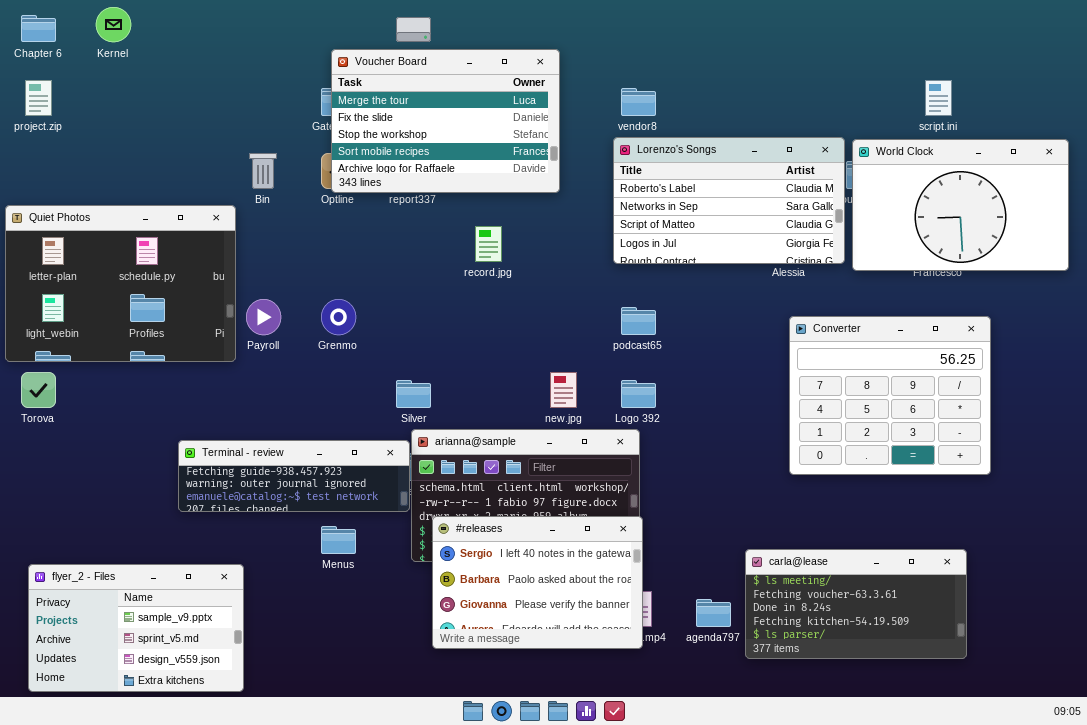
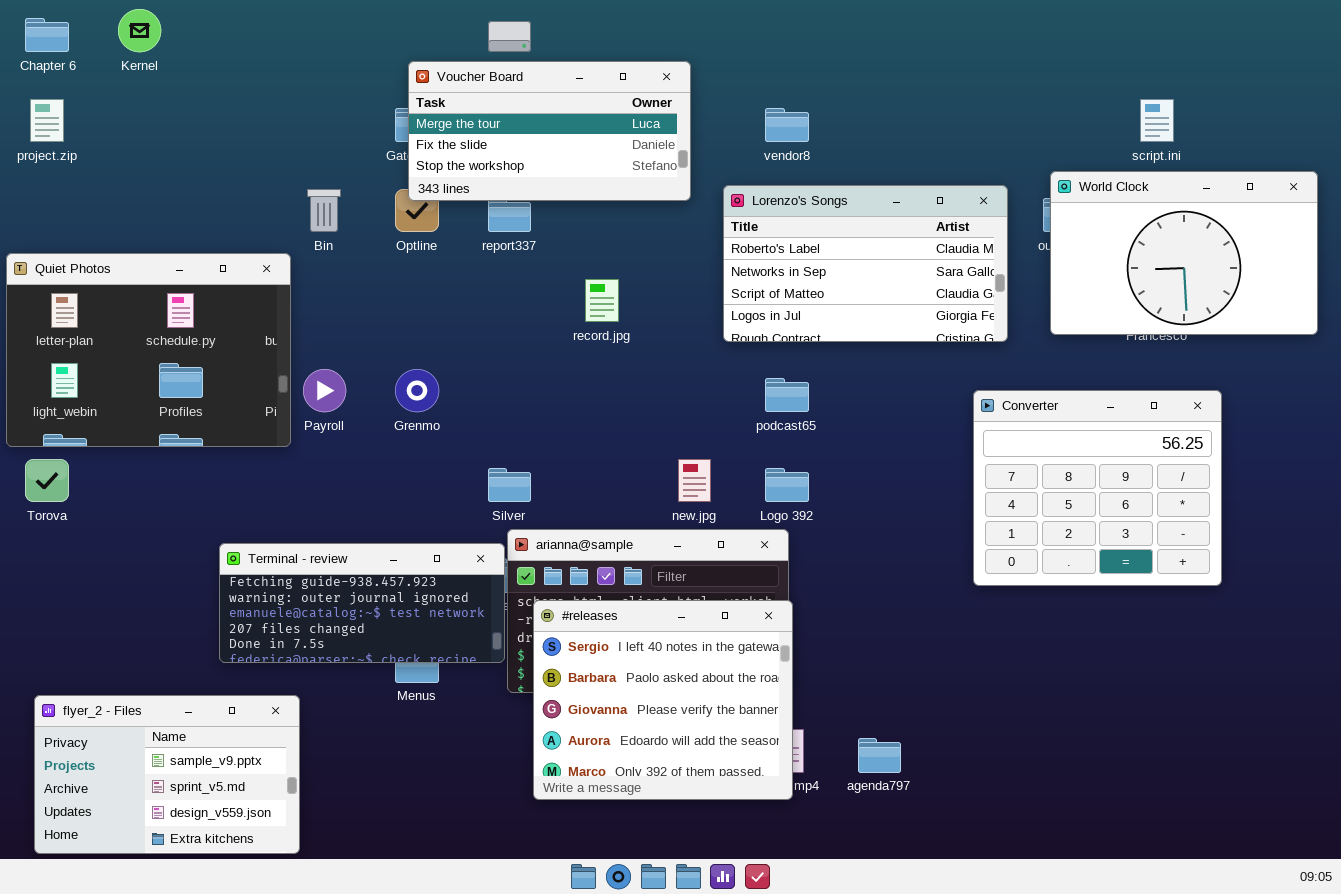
Voucher Board: [331,49,560,193] -> [408,61,691,201], resized
Lorenzo's Songs: [613,137,845,264] -> [723,185,1008,342], moved
Terminal - review: [178,440,410,512] -> [219,543,505,663], resized
#releases: [432,516,643,649] -> [533,600,793,800], resized
carla@lease: [745,549,967,659] -> none, closed

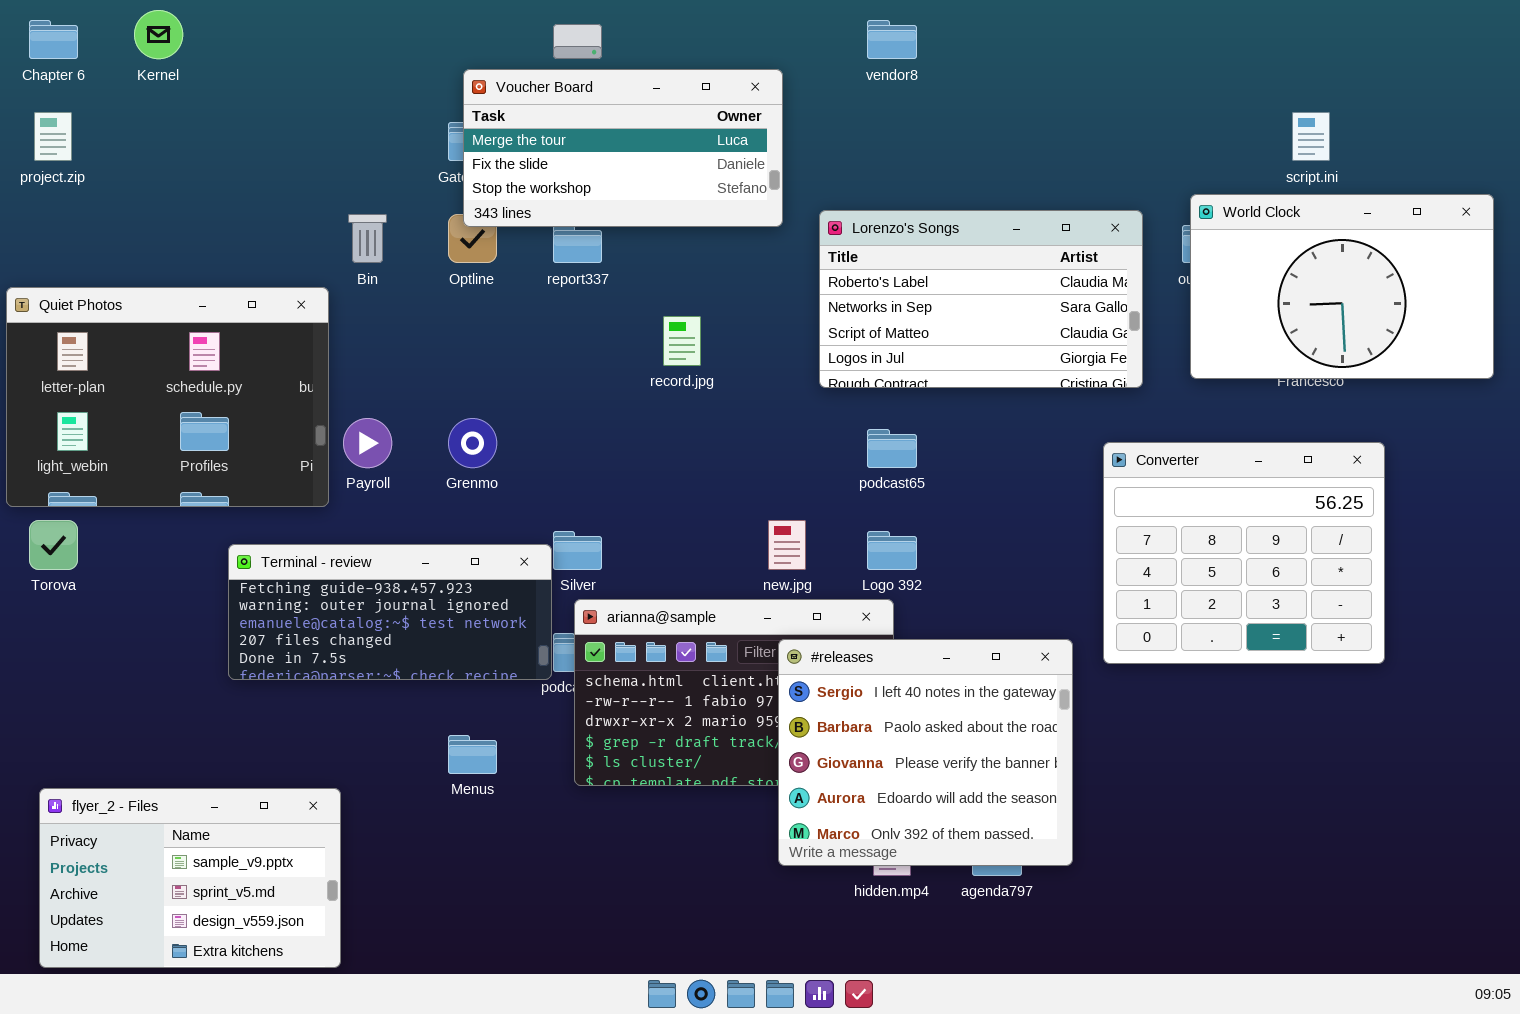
vendor8: [765,108,809,142] -> [867,20,917,59], moved
Terminal - review: [219,543,505,663] -> [228,544,552,680], moved
#releases: [533,600,793,800] -> [778,639,1073,866], moved

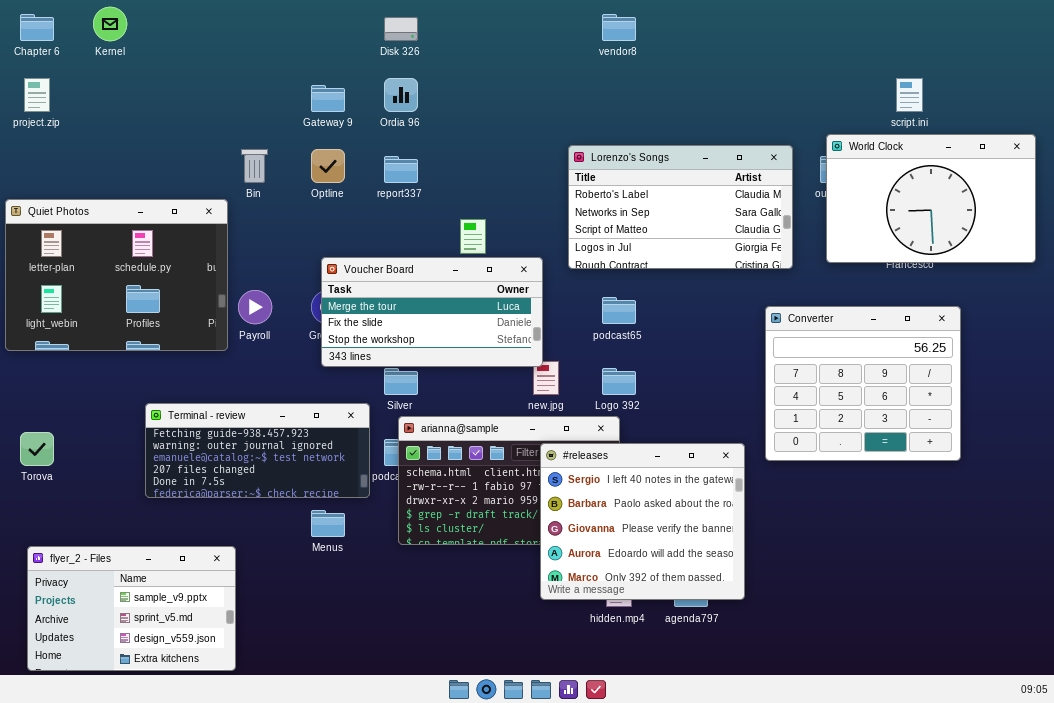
Voucher Board: [463,69,783,227] -> [321,257,543,367], moved
Torova: [29,520,78,570] -> [20,432,54,466], moved
Terminal - review: [228,544,552,680] -> [145,403,370,498], moved

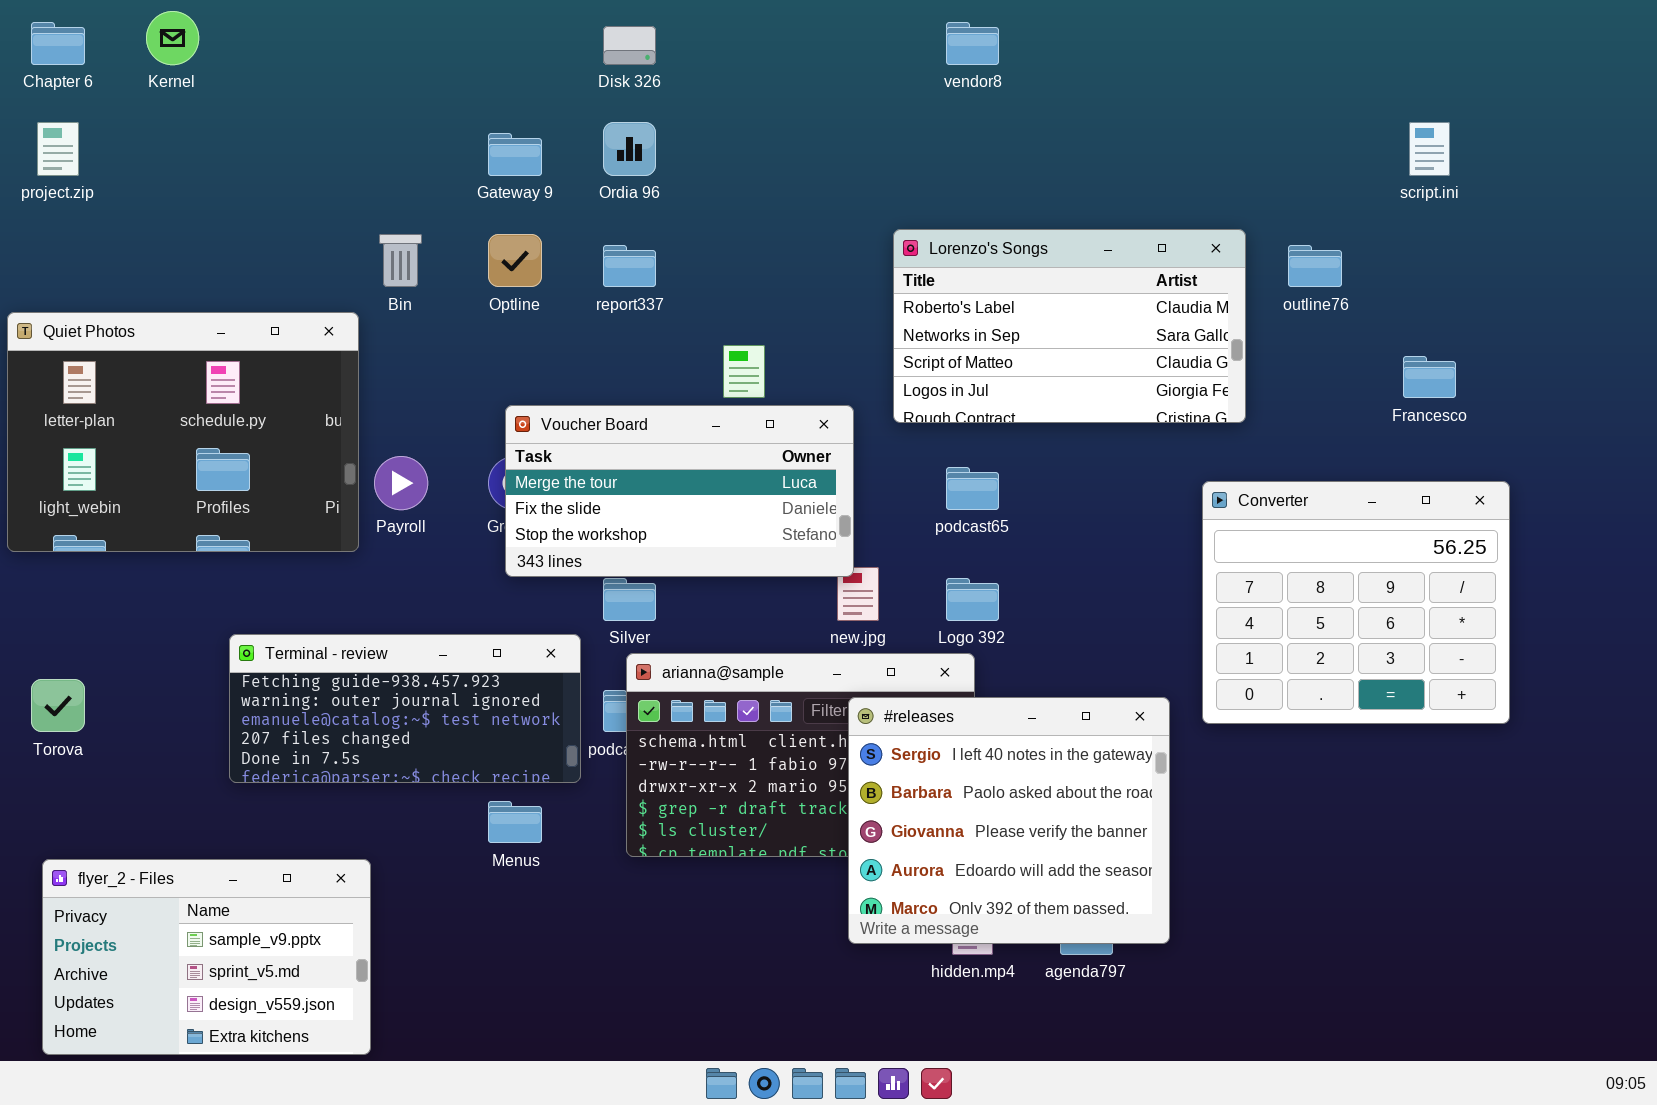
World Clock: [826,134,1036,263] -> none, closed

